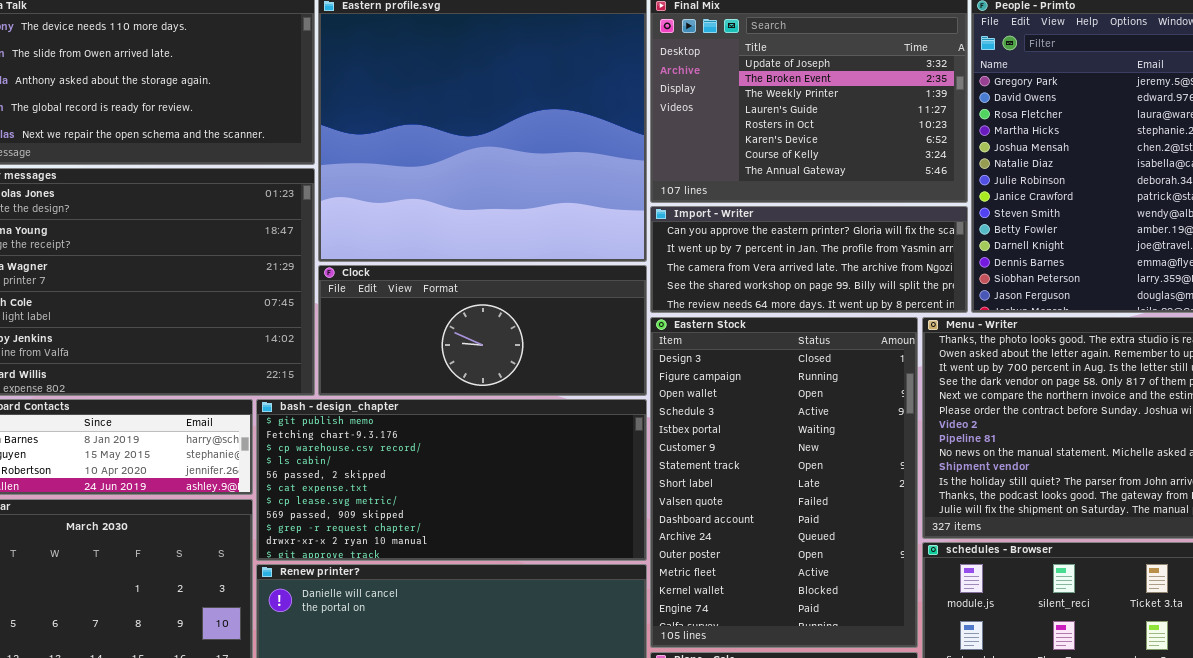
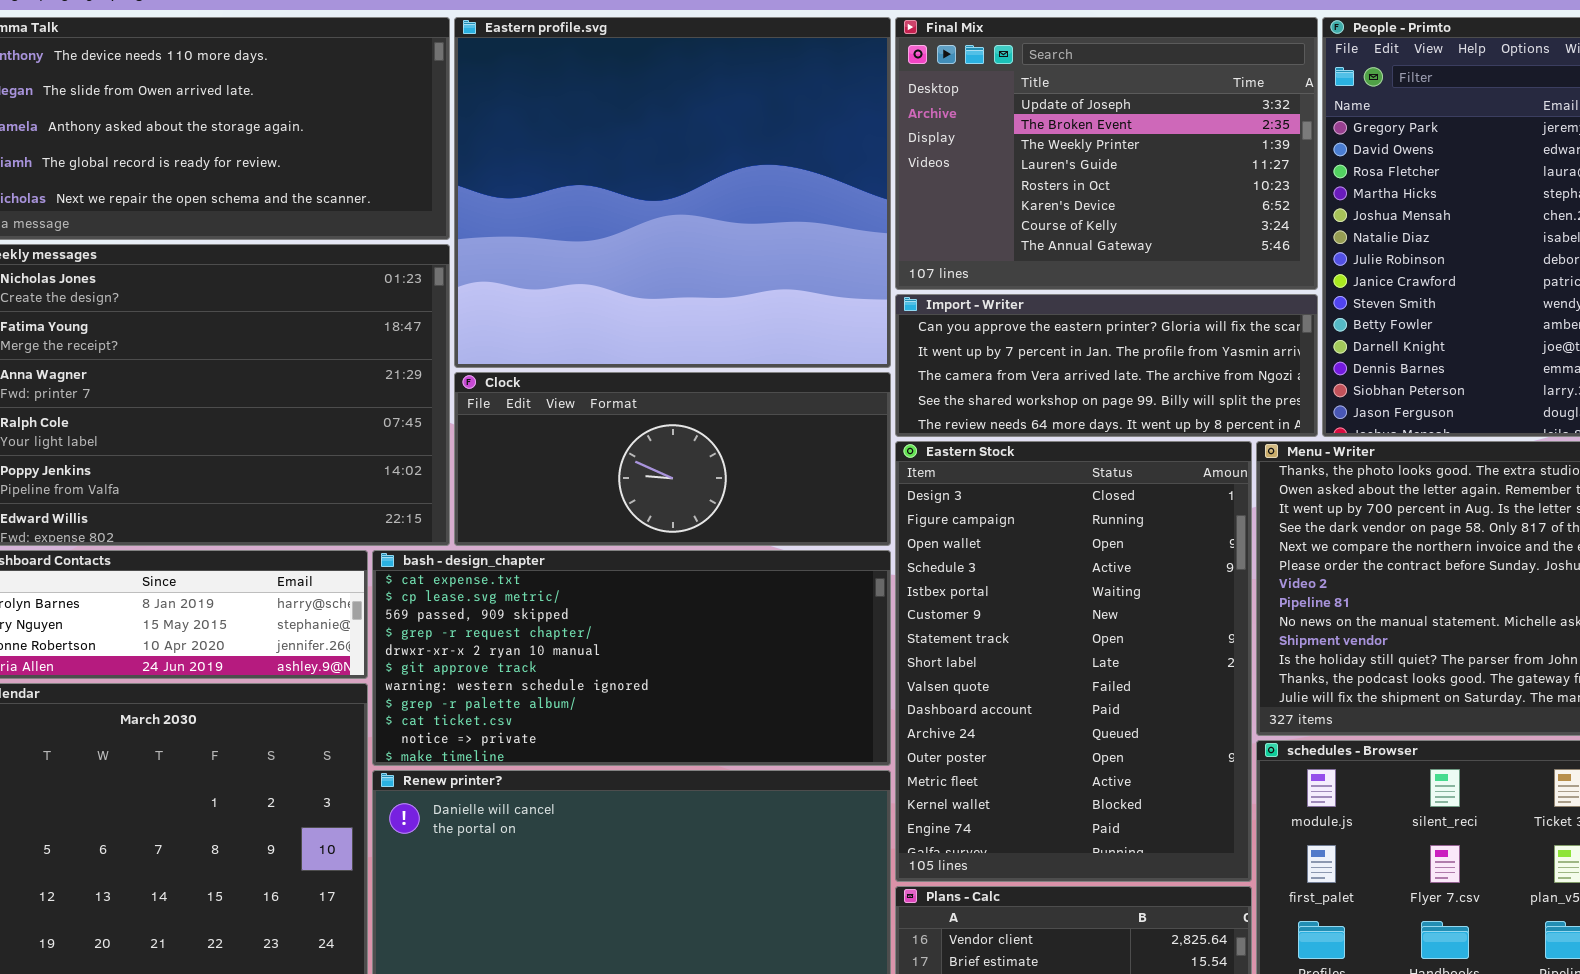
bash - design_chapter: [256,399,647,561] -> [372,550,891,766], scrolled down 5 rows

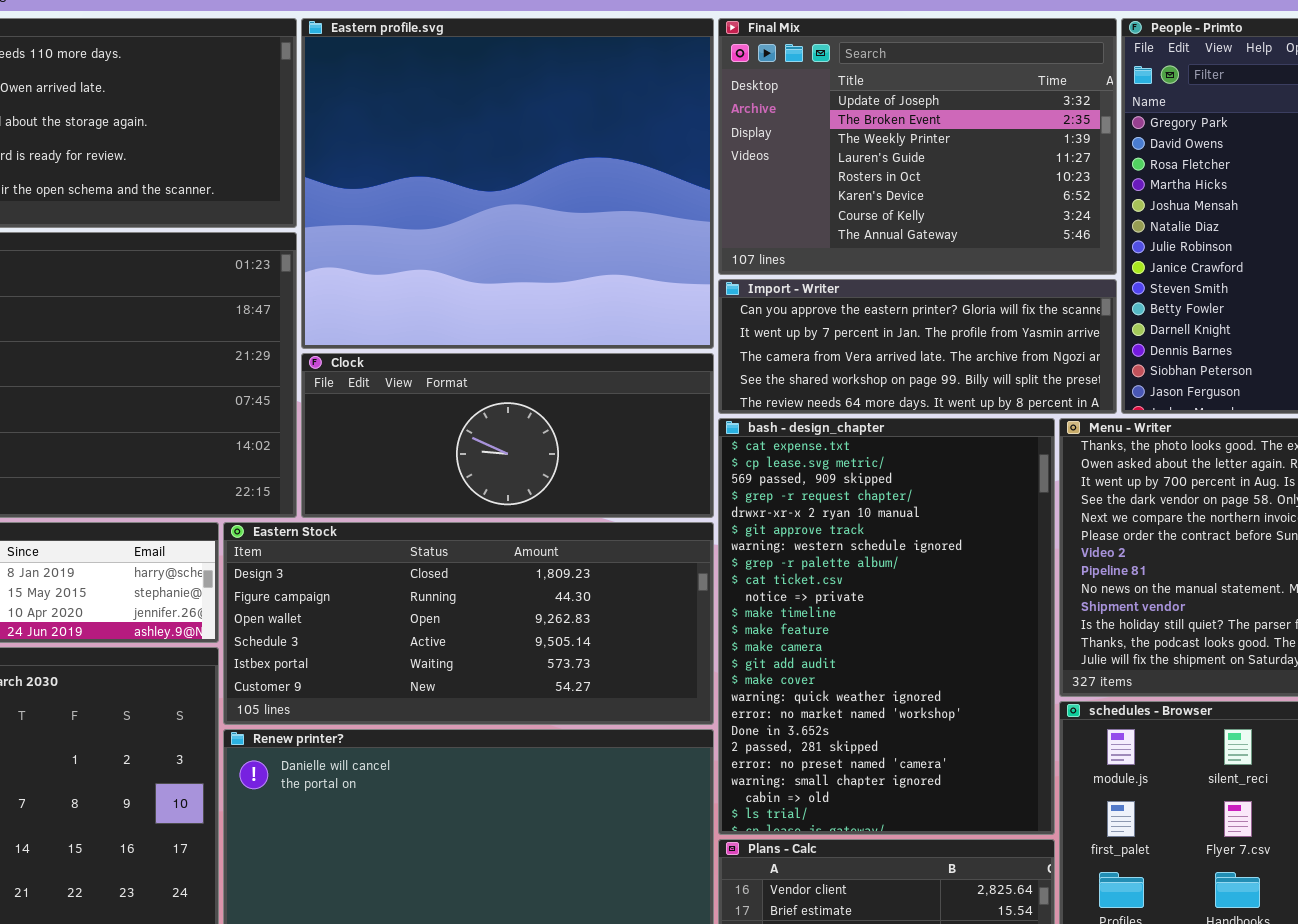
Eastern Stock: [895,441,1252,882] -> [223,522,714,725], moved, resized
bash - design_chapter: [372,550,891,766] -> [718,418,1055,835], moved, resized

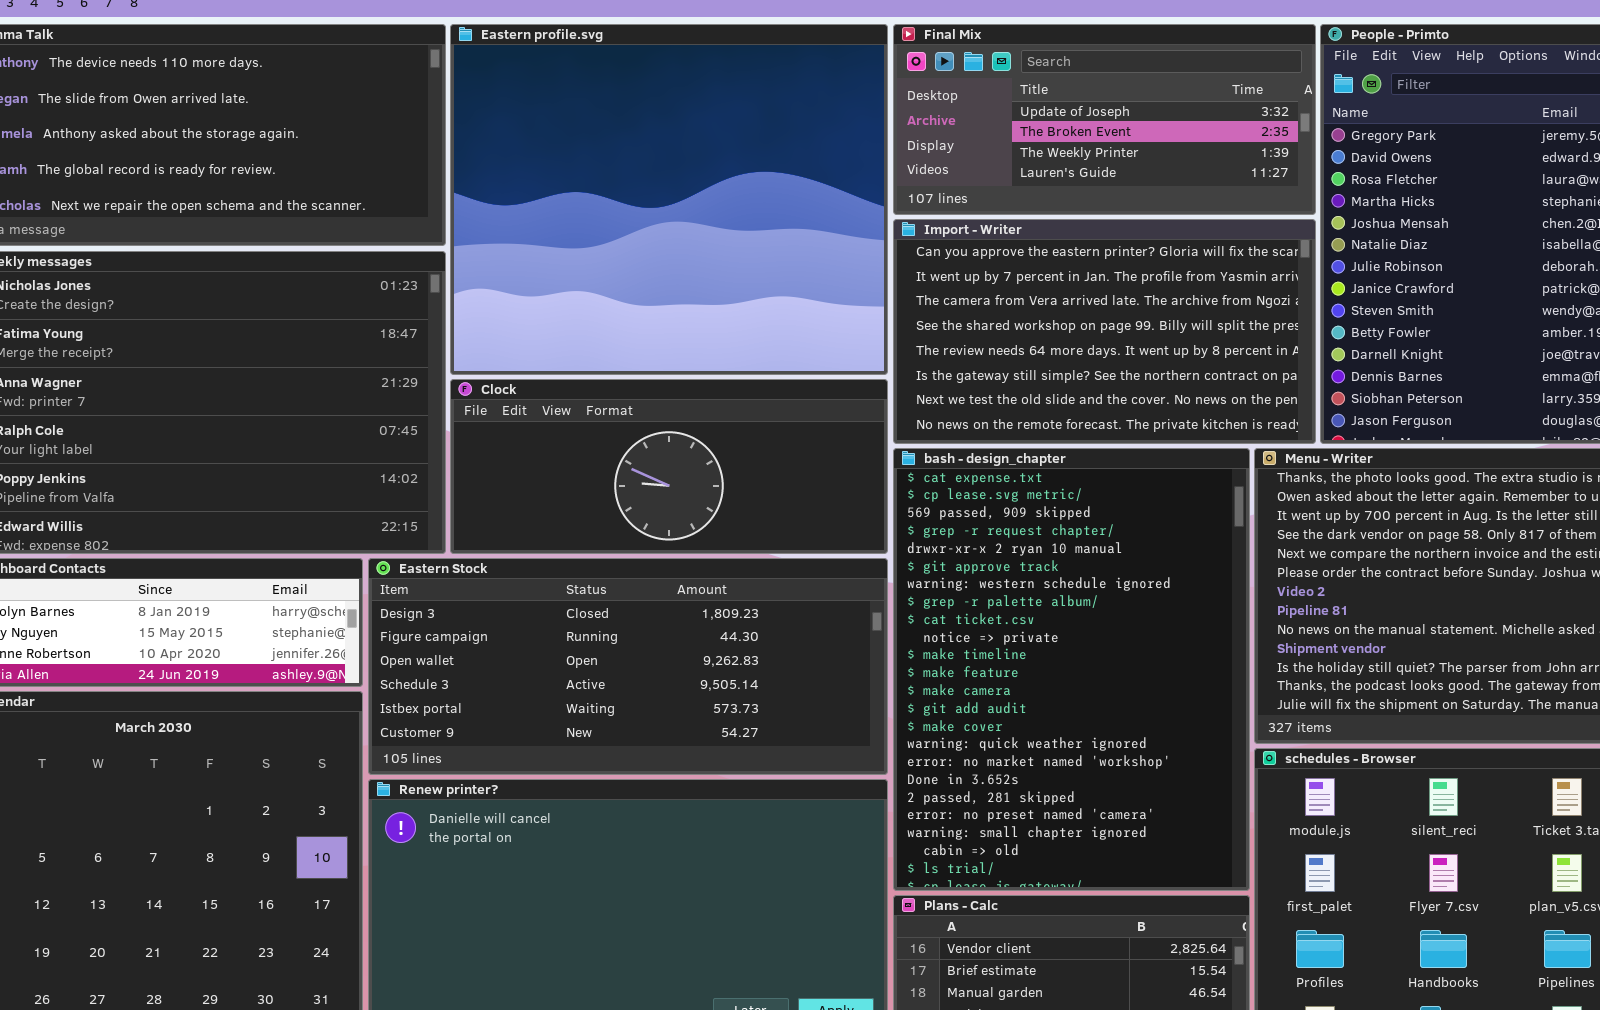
Final Mix: [718,18,1117,275] -> [893,24,1316,215], resized
Import - Writer: [718,279,1117,414] -> [893,219,1316,444], resized

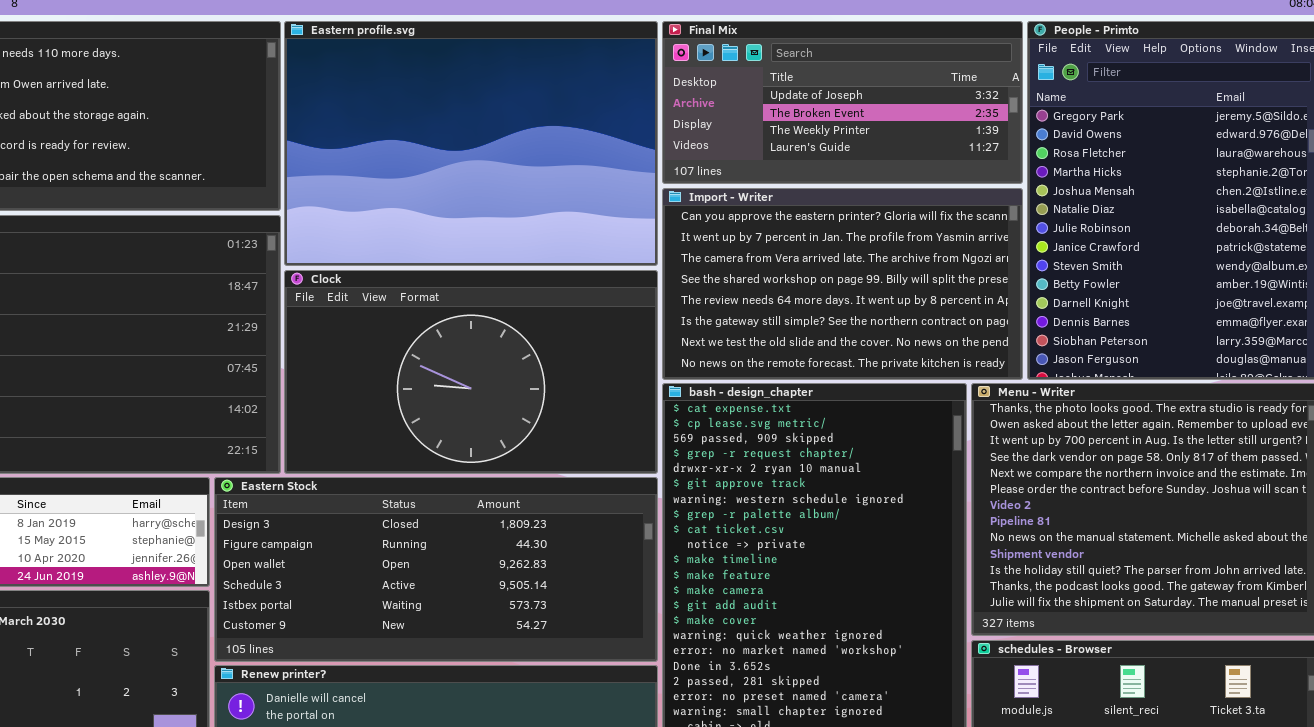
Eastern profile.svg: [450,24,888,375] -> [284,21,658,266], resized
Clock: [450,379,888,554] -> [284,270,658,474], resized

